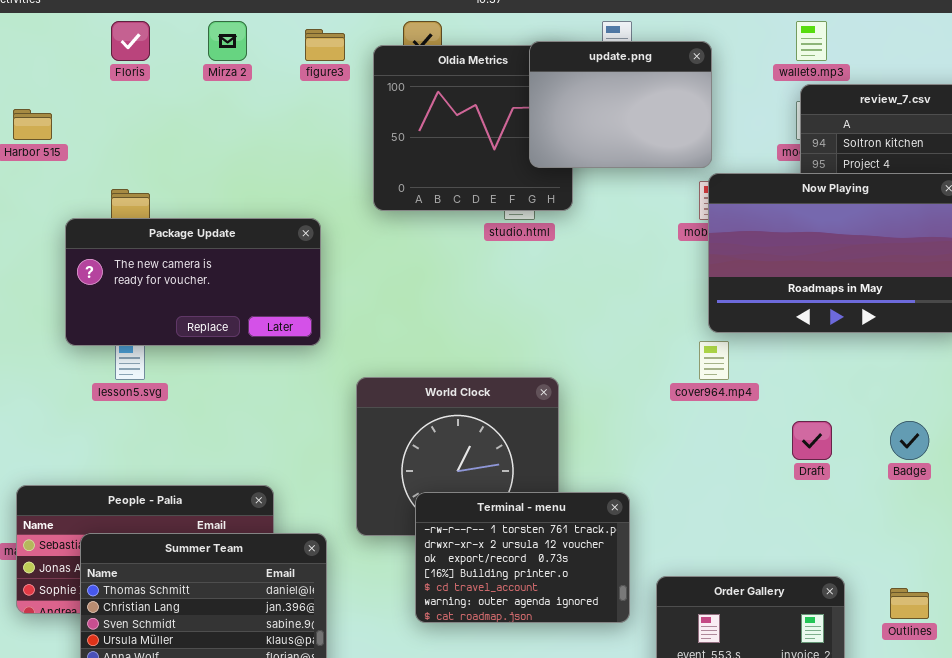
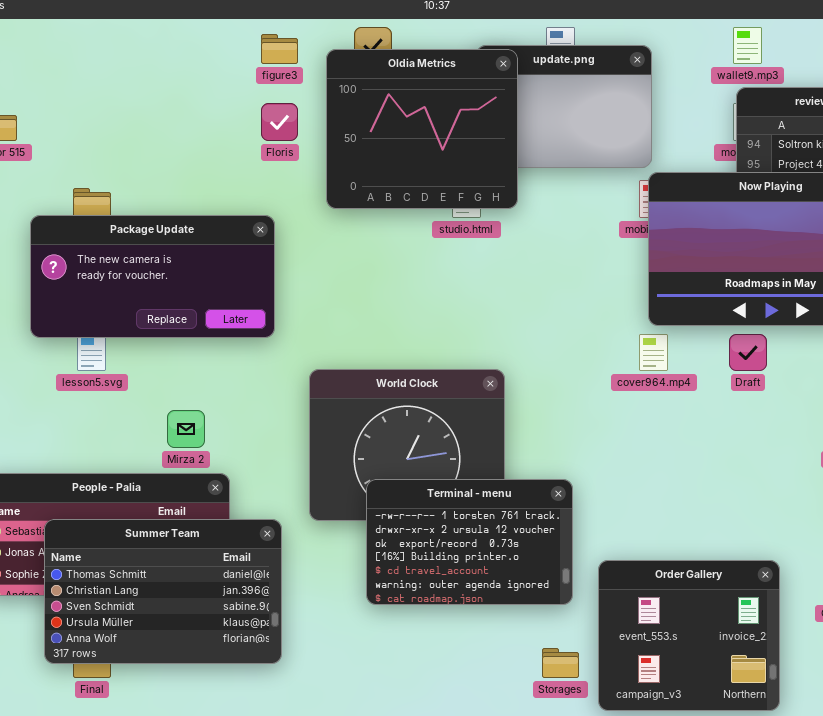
Floris: [111,21,150,61] -> [261,103,298,141], moved
Mirza 2: [208,21,247,61] -> [167,410,205,448], moved
Oldia Metrics: [373,45,573,211] -> [326,49,518,209], raised
Draft: [792,421,832,460] -> [729,334,767,371], moved

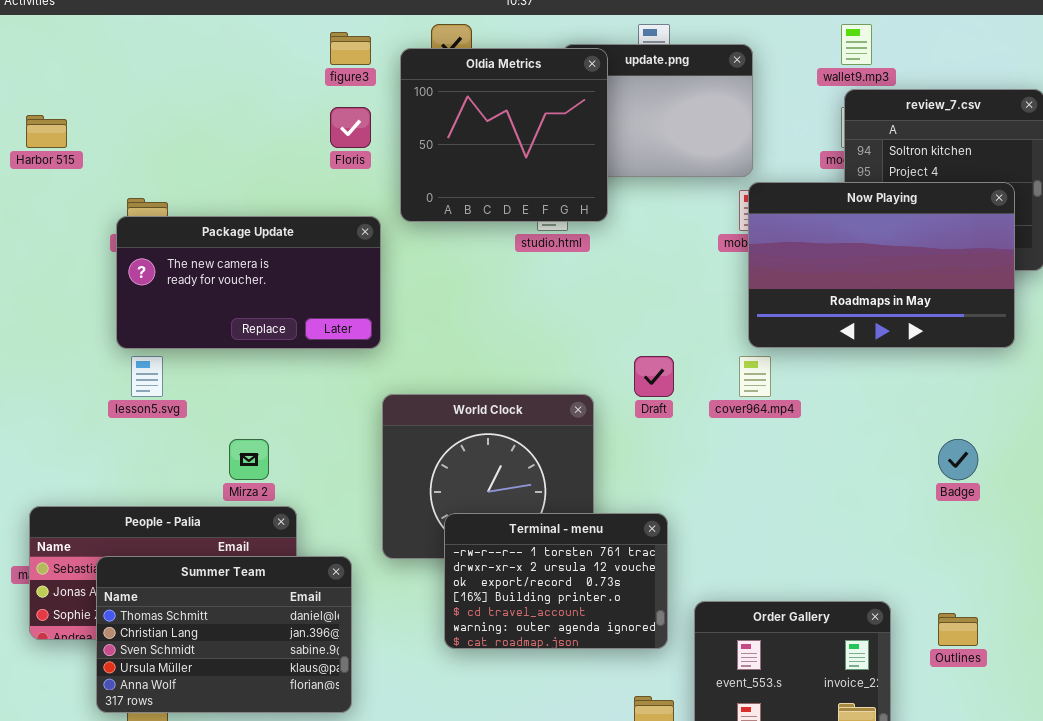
Package Update: [30,215,275,338] -> [116,216,381,349], moved
Draft: [729,334,767,371] -> [634,356,674,397], moved

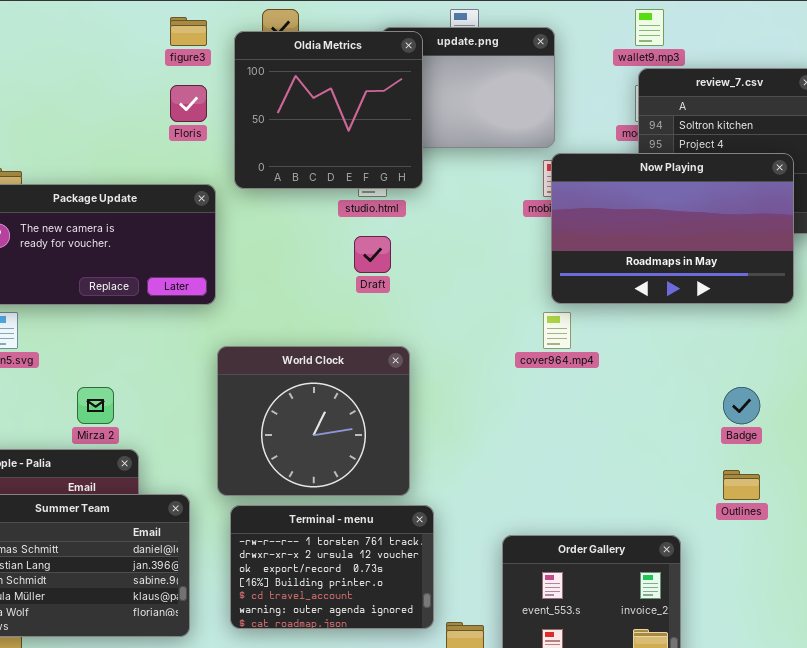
Draft: [634,356,674,397] -> [354,236,391,273], moved
Terminal - menu: [444,513,668,649] -> [230,505,434,629], moved
Outlines: [938,613,978,646] -> [723,470,760,500], moved

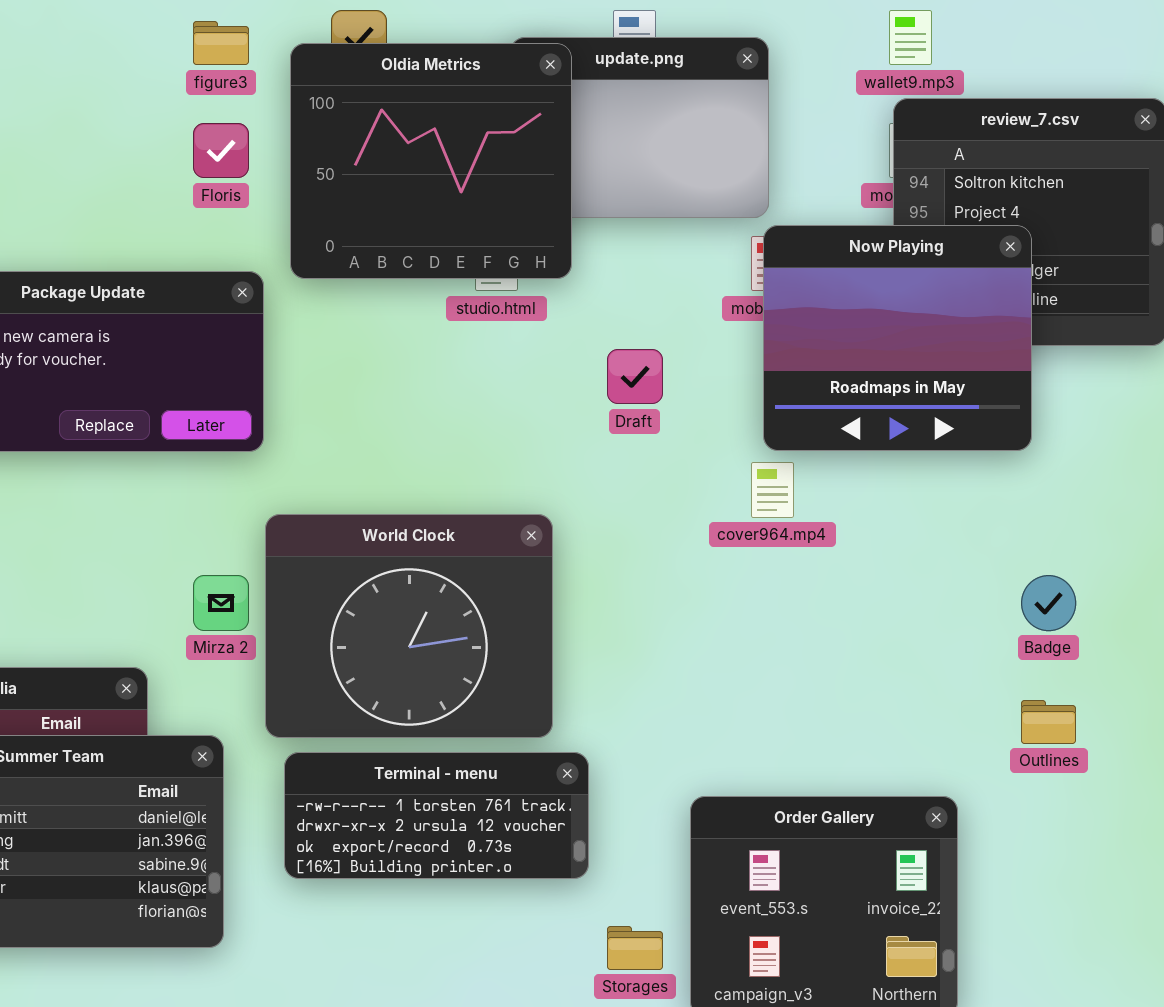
Now Playing: [551,153,794,304] -> [763,225,1032,451], resized
Draft: [354,236,391,273] -> [607,349,663,404], moved
Mirza 2: [77,387,114,424] -> [193,575,249,631], moved
Terminal - menu: [230,505,434,629] -> [284,752,589,879], resized

